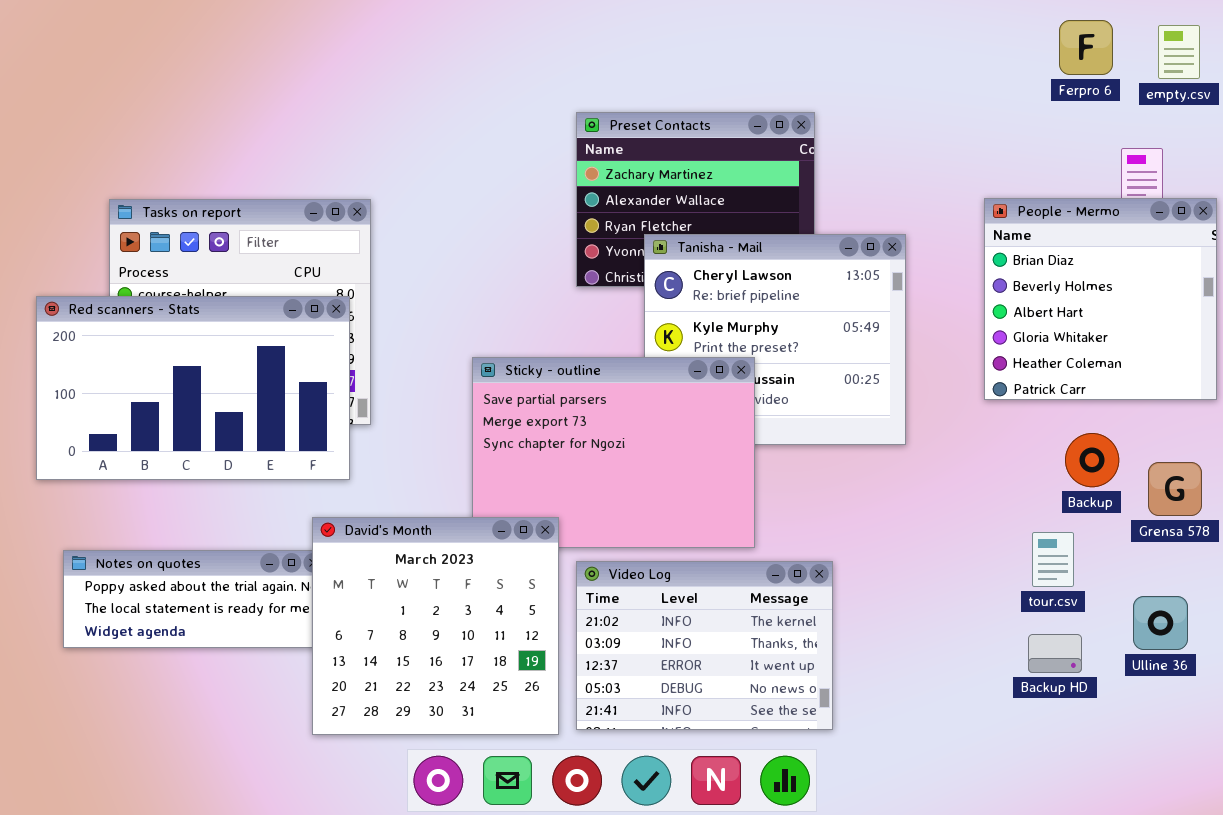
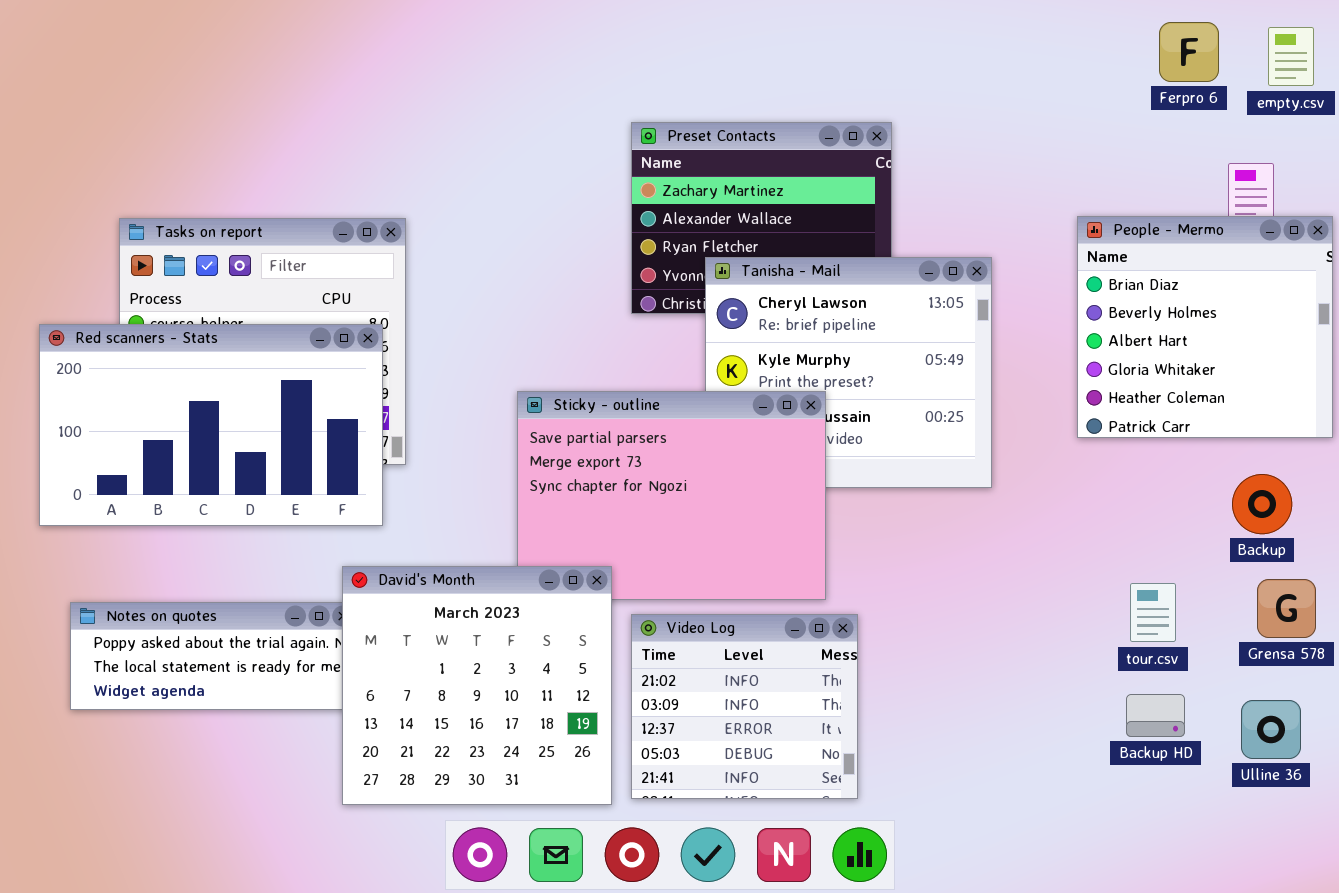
Backup: [1065,433,1119,487] -> [1232,474,1292,534], moved
Grensa 578: [1148,462,1202,516] -> [1257,579,1316,638], moved
Video Log: [576,561,833,730] -> [631,614,858,799], resized
Ulline 36: [1133,596,1188,650] -> [1241,700,1301,759], moved

